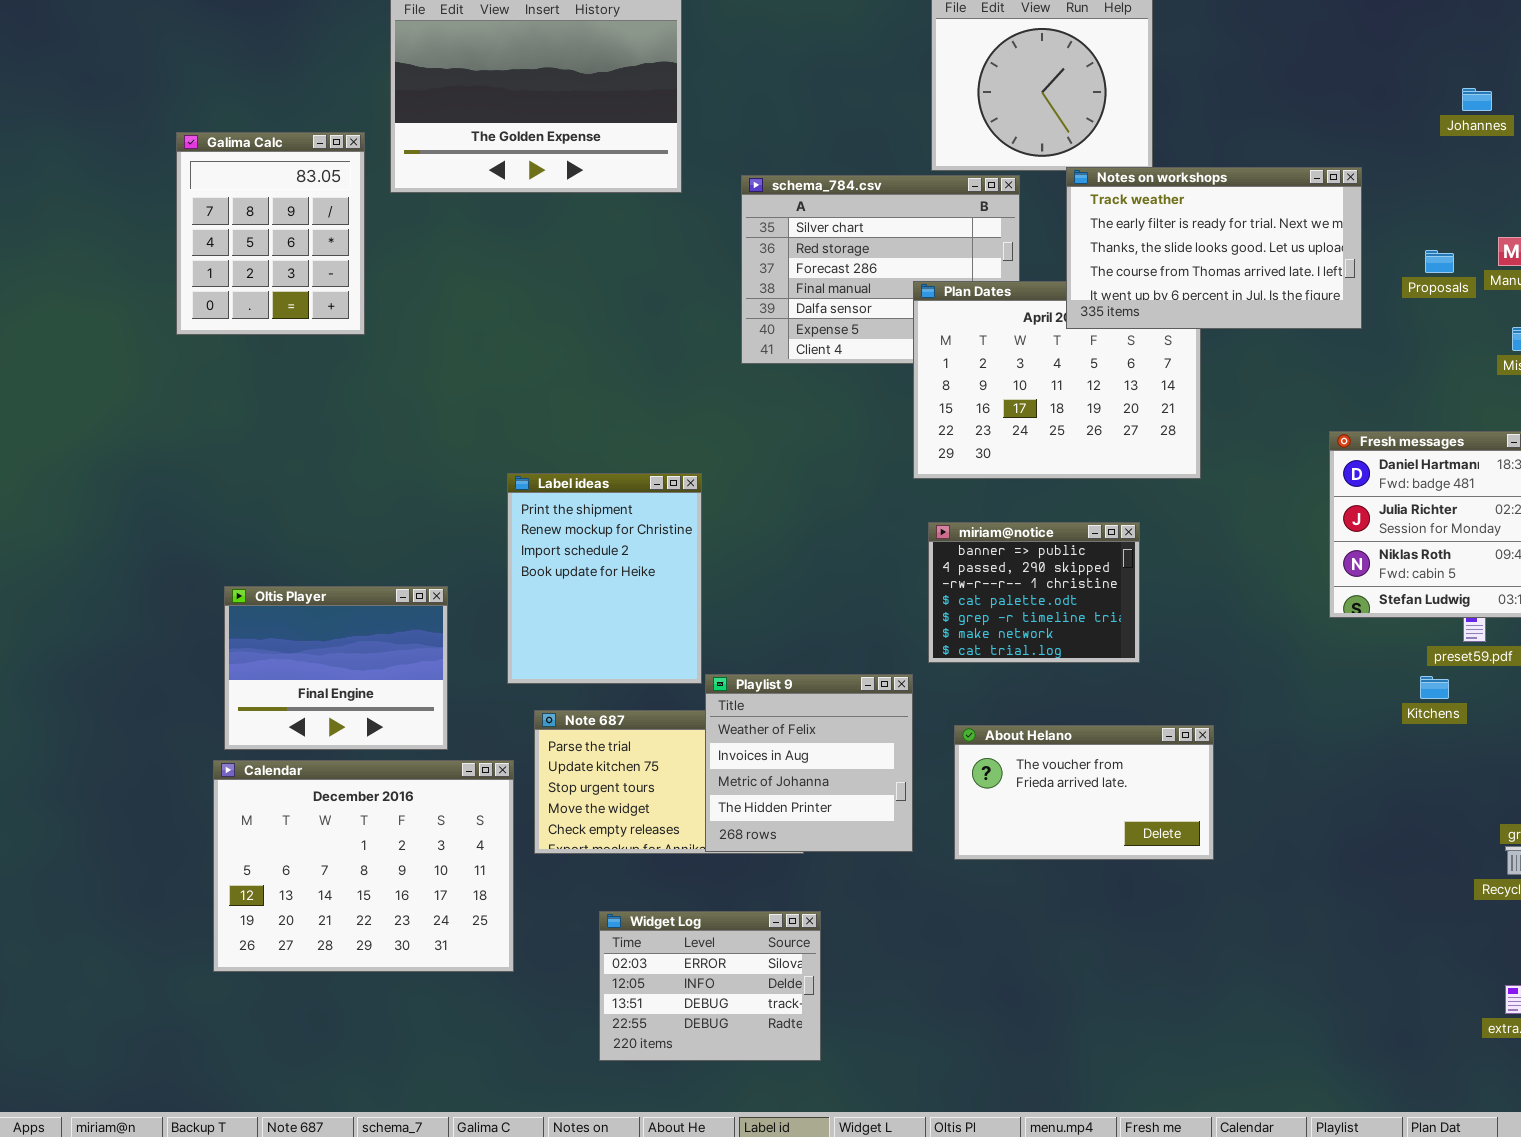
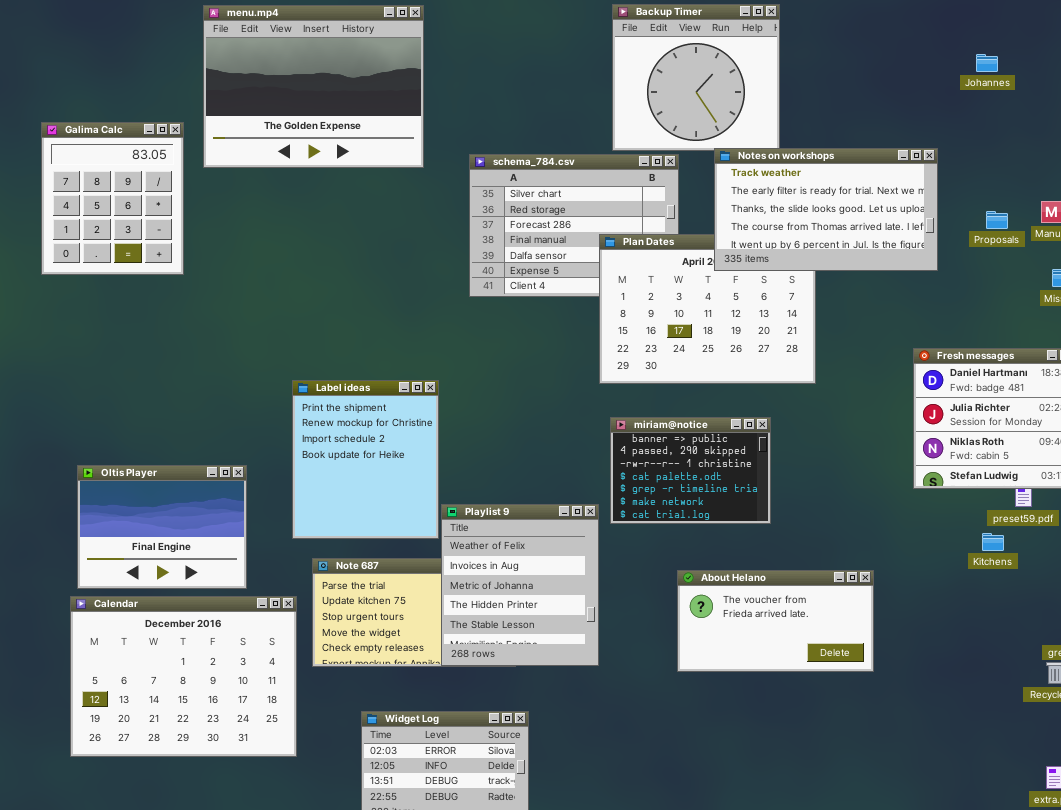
Johannes: [1462,88,1492,111] -> [976,54,998,72], moved
Playlist 9: [705,674,913,852] -> [441,504,599,666], resized
About Helano: [954,725,1214,860] -> [677,570,874,672], moved

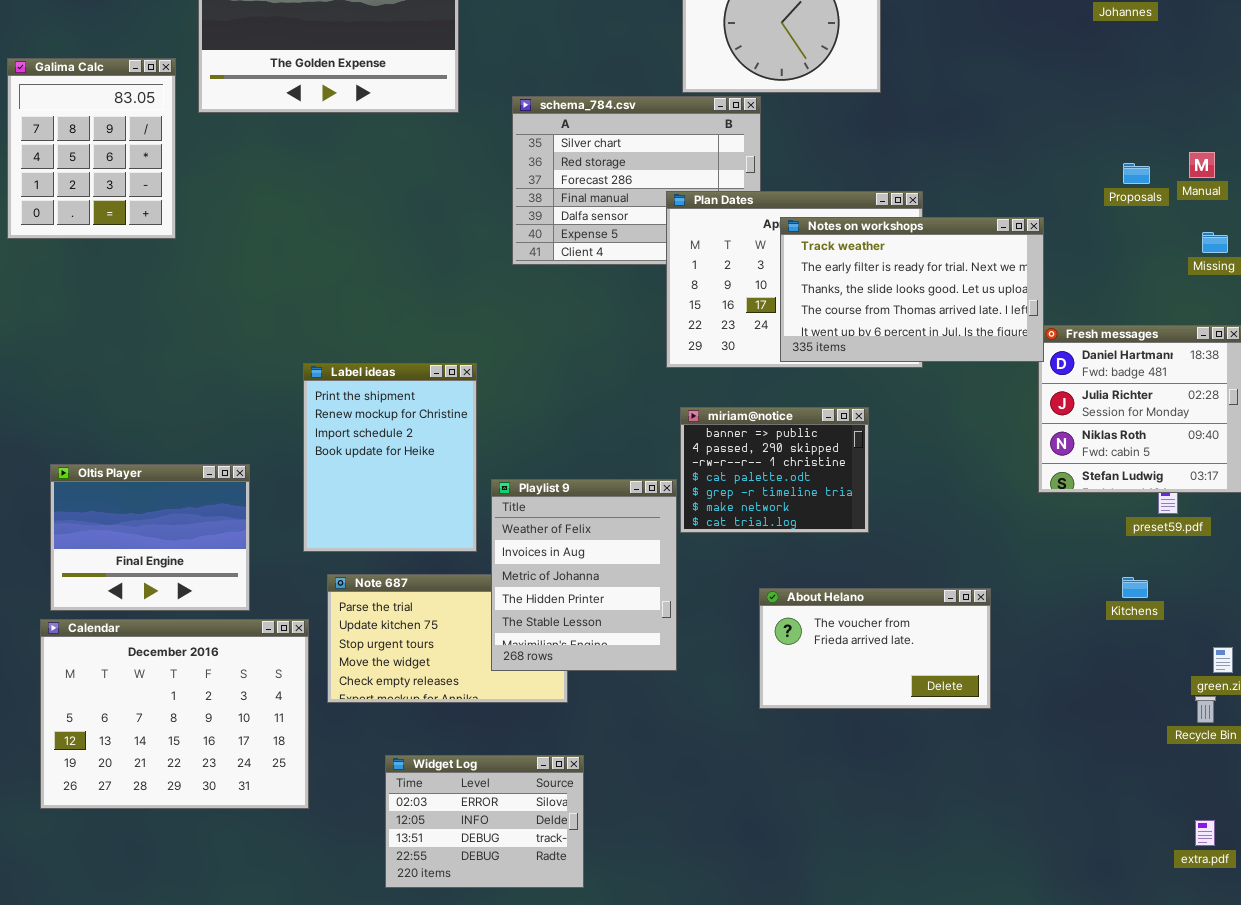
Notes on workshops: [714,148,938,271] -> [780,217,1044,362], moved
Playlist 9: [441,504,599,666] -> [491,479,677,671], moved
Kitchens: [982,533,1004,551] -> [1122,577,1148,598], moved

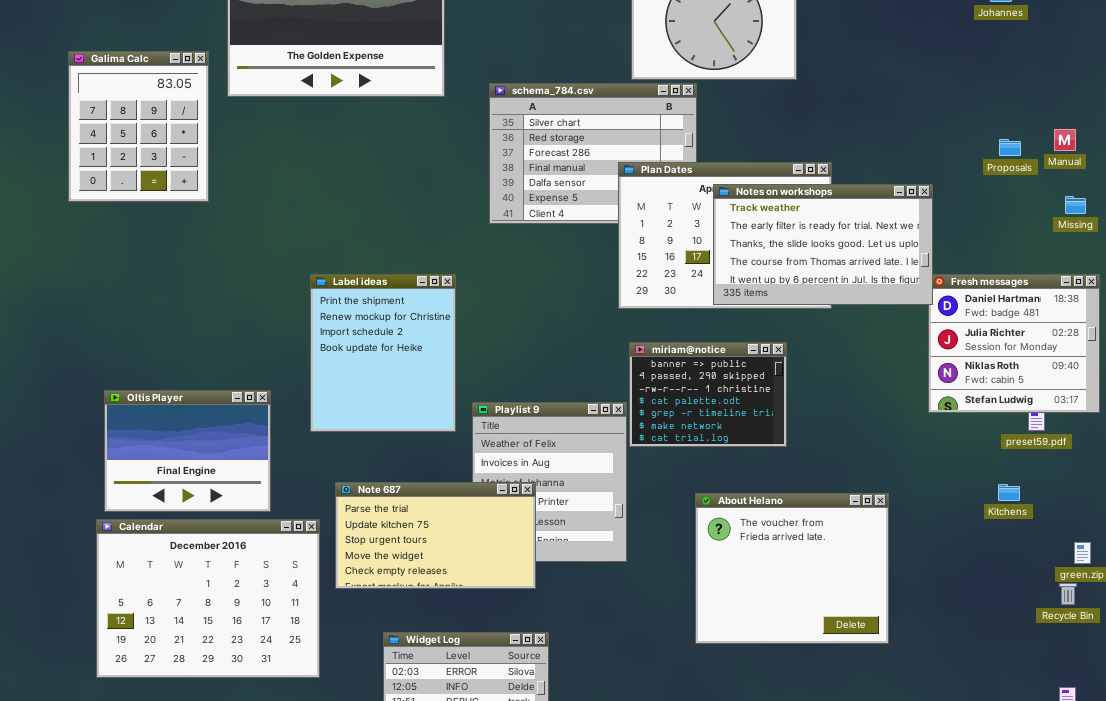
Label ideas: [303,363,477,552] -> [310,274,456,432], moved
Note 687: [327,574,568,703] -> [335,482,536,589], raised
About Helano: [759,588,991,709] -> [695,493,889,644], resized

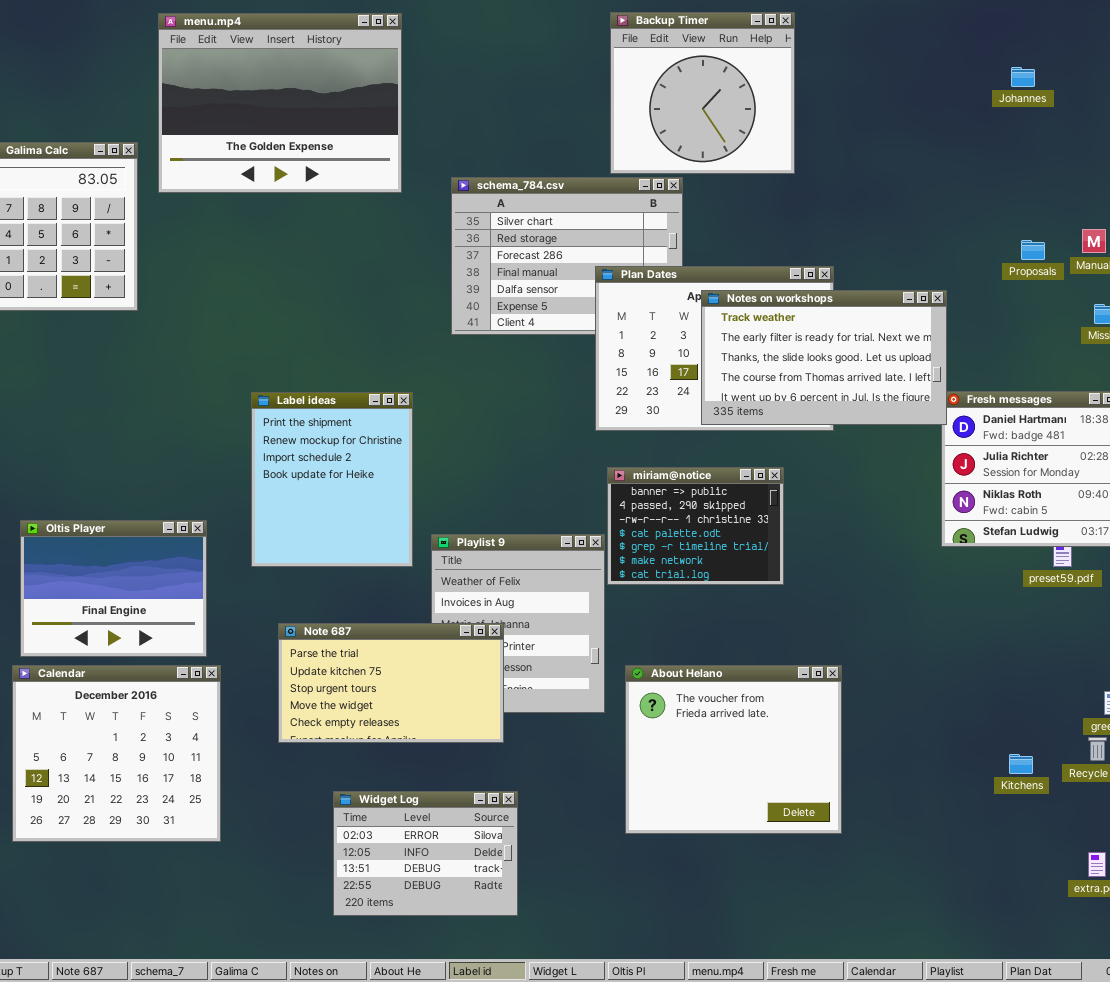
Kitchens: [998,484,1020,501] -> [1009,754,1033,774], moved
About Helano: [695,493,889,644] -> [625,665,842,834], moved
Calendar: [96,519,320,678] -> [12,665,221,842], resized

